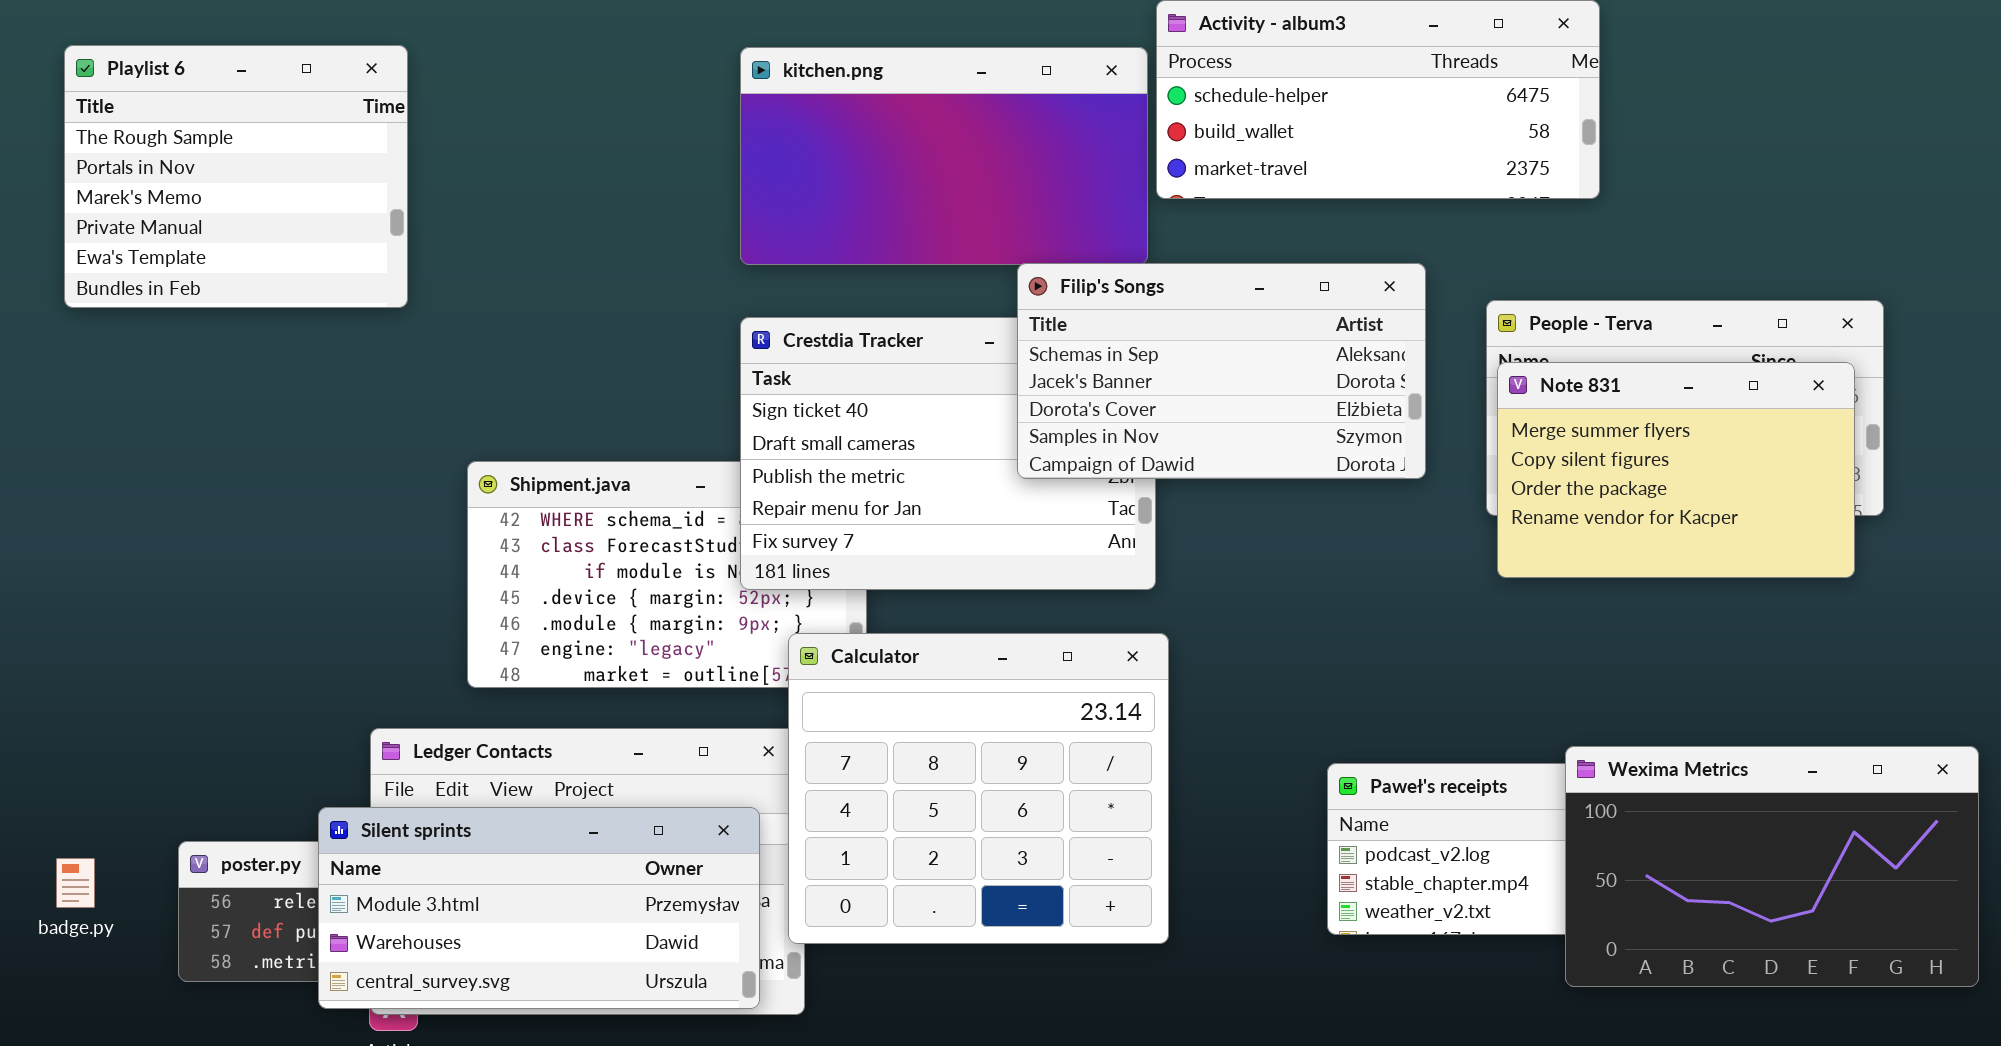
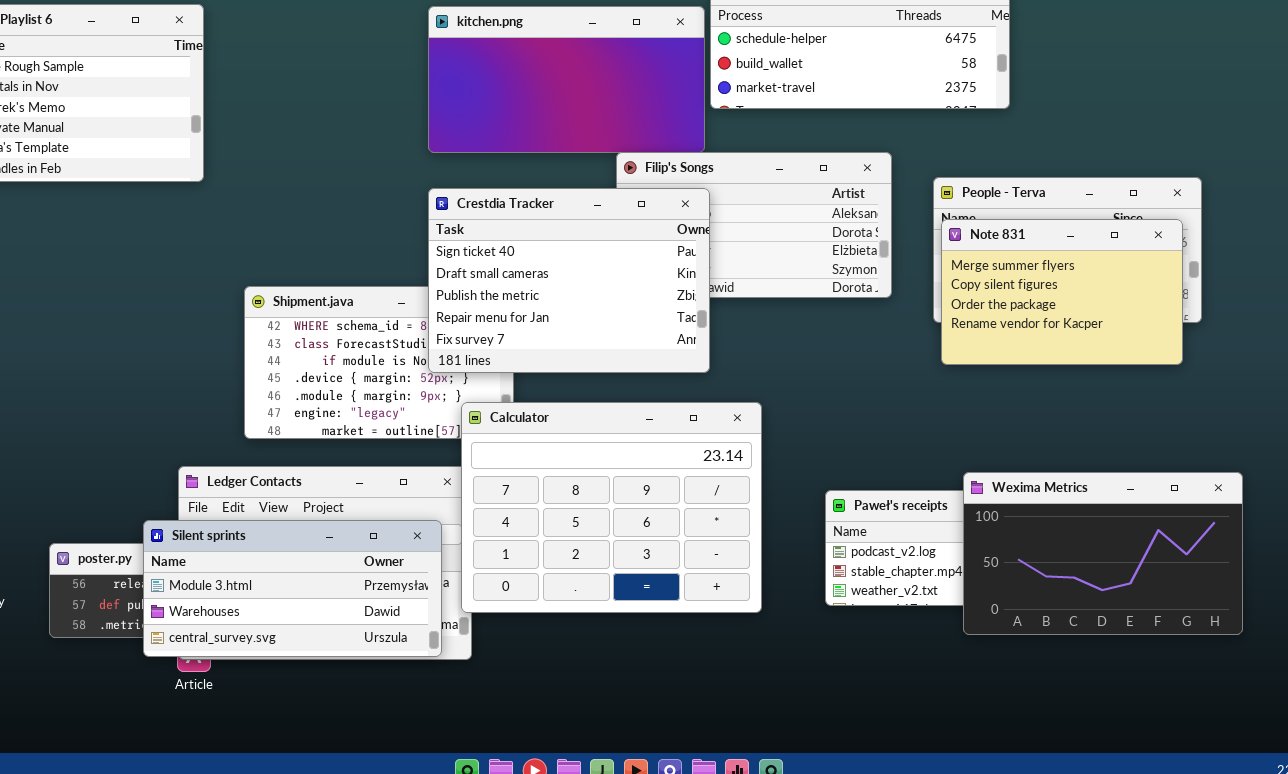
Crestdia Tracker: [740,317,1156,590] -> [428,188,710,373], raised
Calculator: [788,633,1169,944] -> [461,402,762,613], resized
Wexima Metrics: [1565,746,1979,987] -> [963,472,1243,635], moved

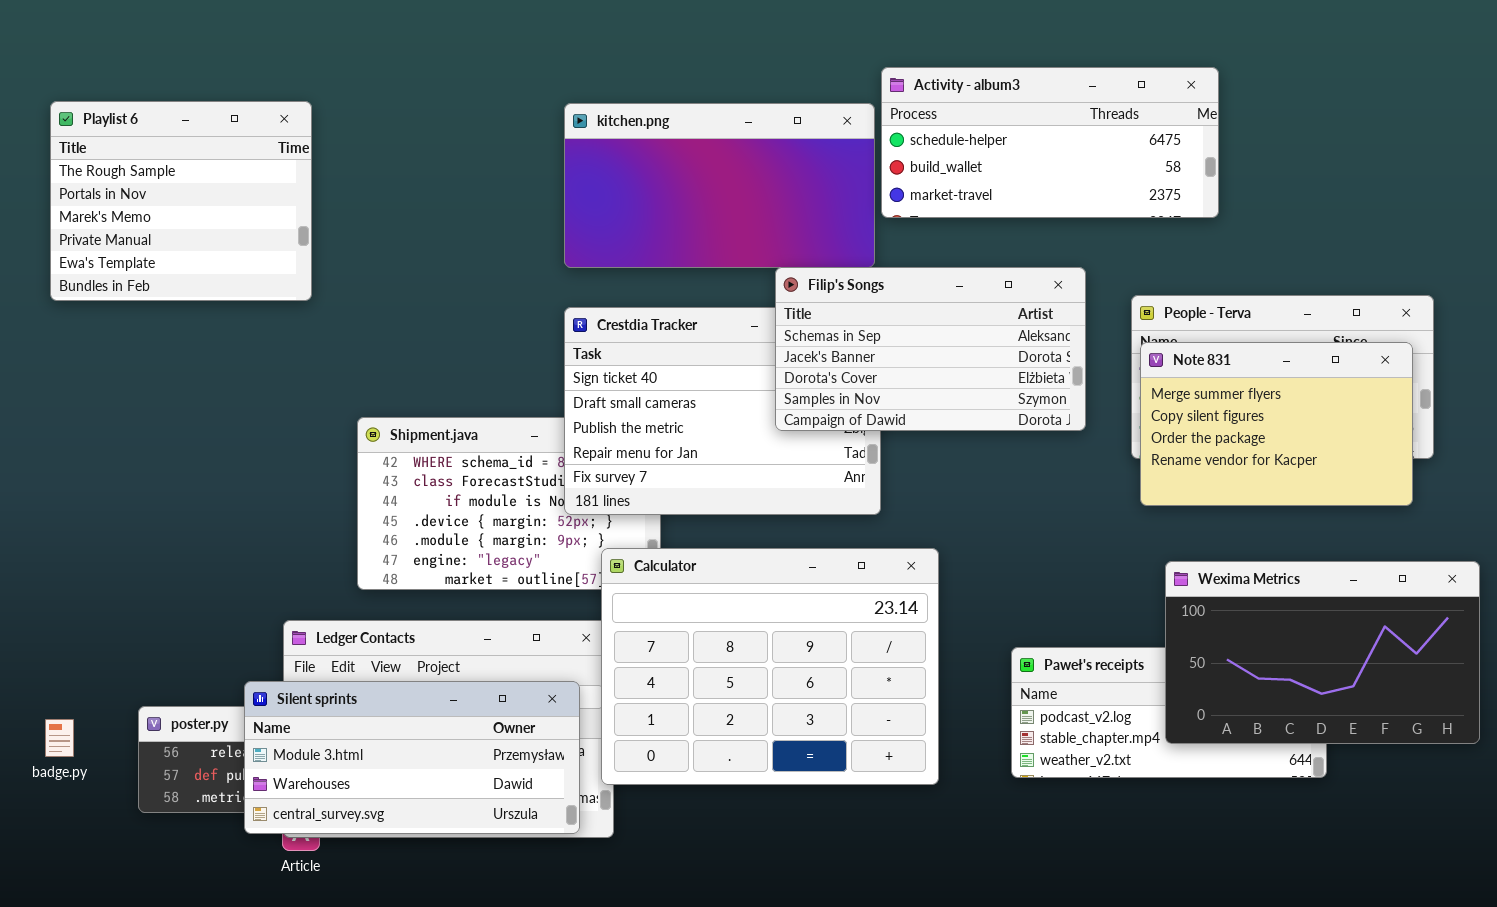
Filip's Songs: [616,152,892,298] -> [775,267,1086,431], raised
Wexima Metrics: [963,472,1243,635] -> [1165,561,1480,744], moved

